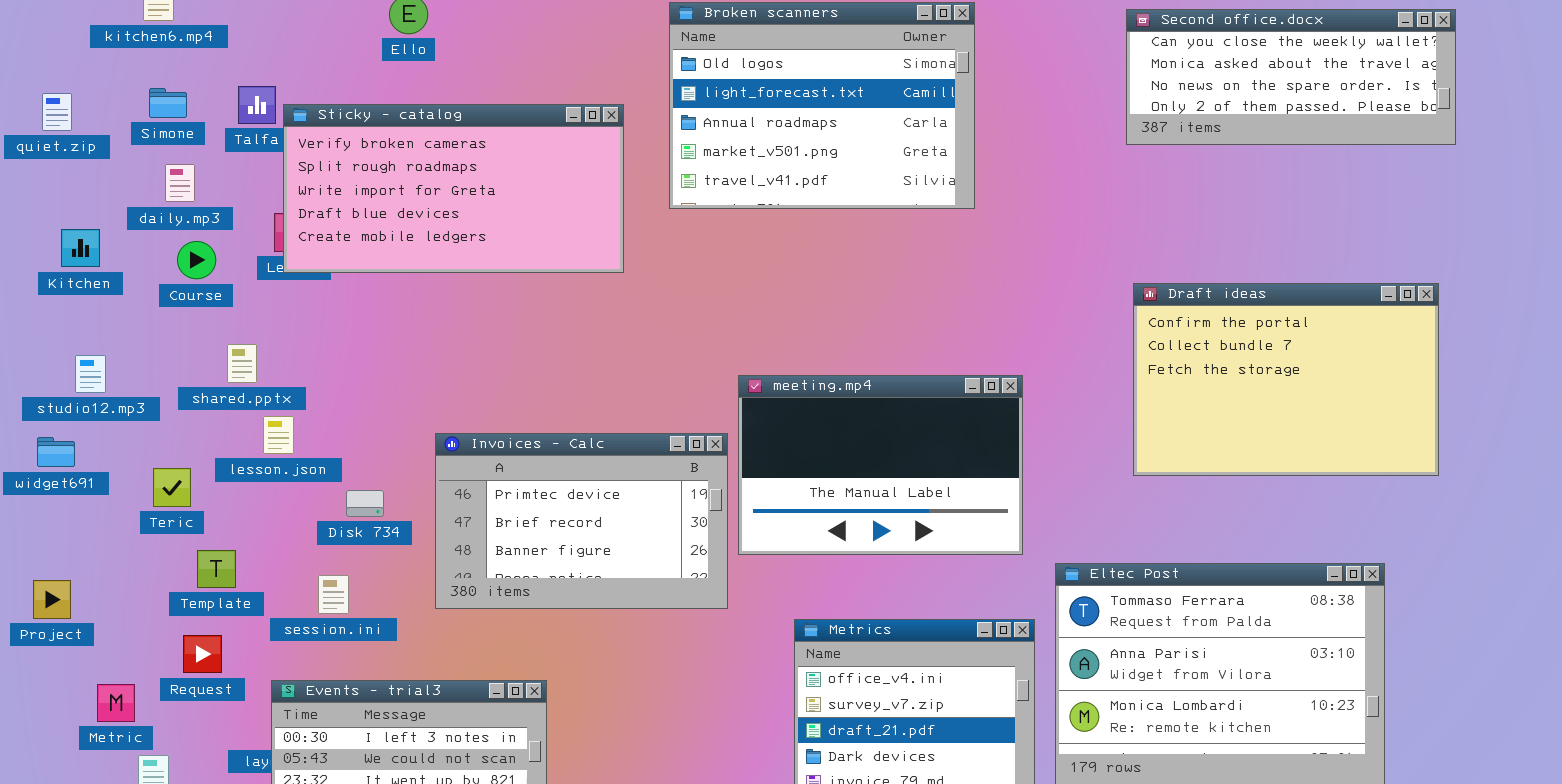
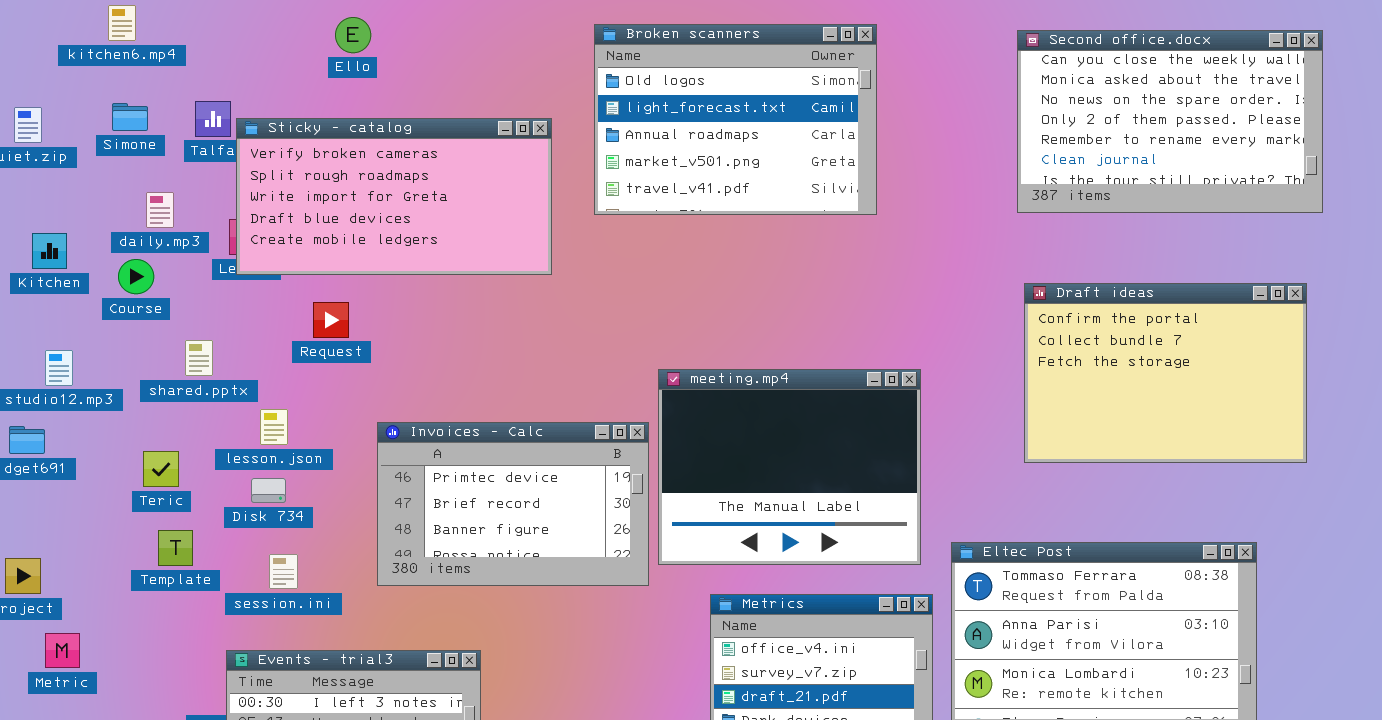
Second office.docx: [1126,9,1456,145] -> [1017,30,1323,213], resized
daily.mp3: [165,164,195,202] -> [146,192,174,228], moved
Course: [177,241,216,279] -> [118,259,154,294], moved
meeting.mp4: [738,375,1023,555] -> [658,369,921,565], resized
lesson.json: [263,416,294,454] -> [260,409,288,445], moved
Teric: [153,468,191,507] -> [143,451,179,487], moved
Disk 734: [346,490,384,517] -> [251,478,286,503], moved
Request: [183,635,222,673] -> [313,302,349,338], moved
Metric: [97,684,135,722] -> [45,633,80,668], moved

